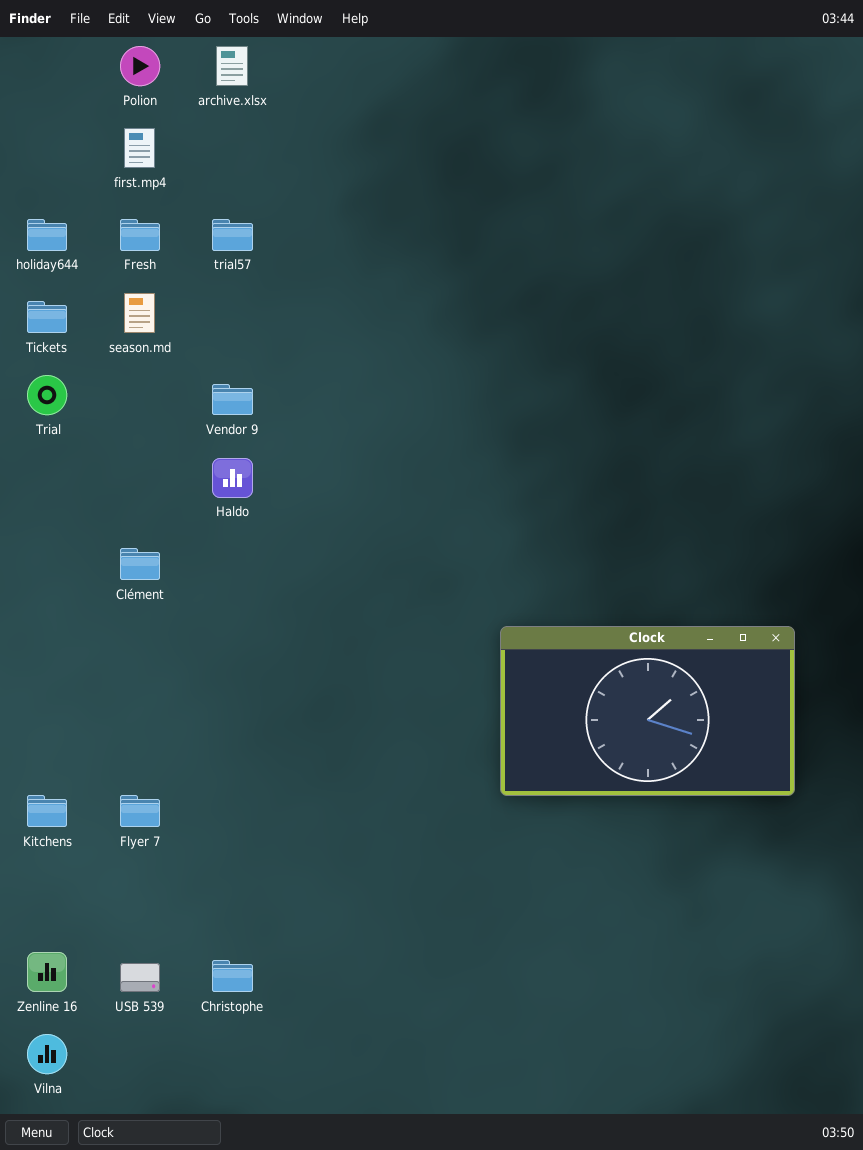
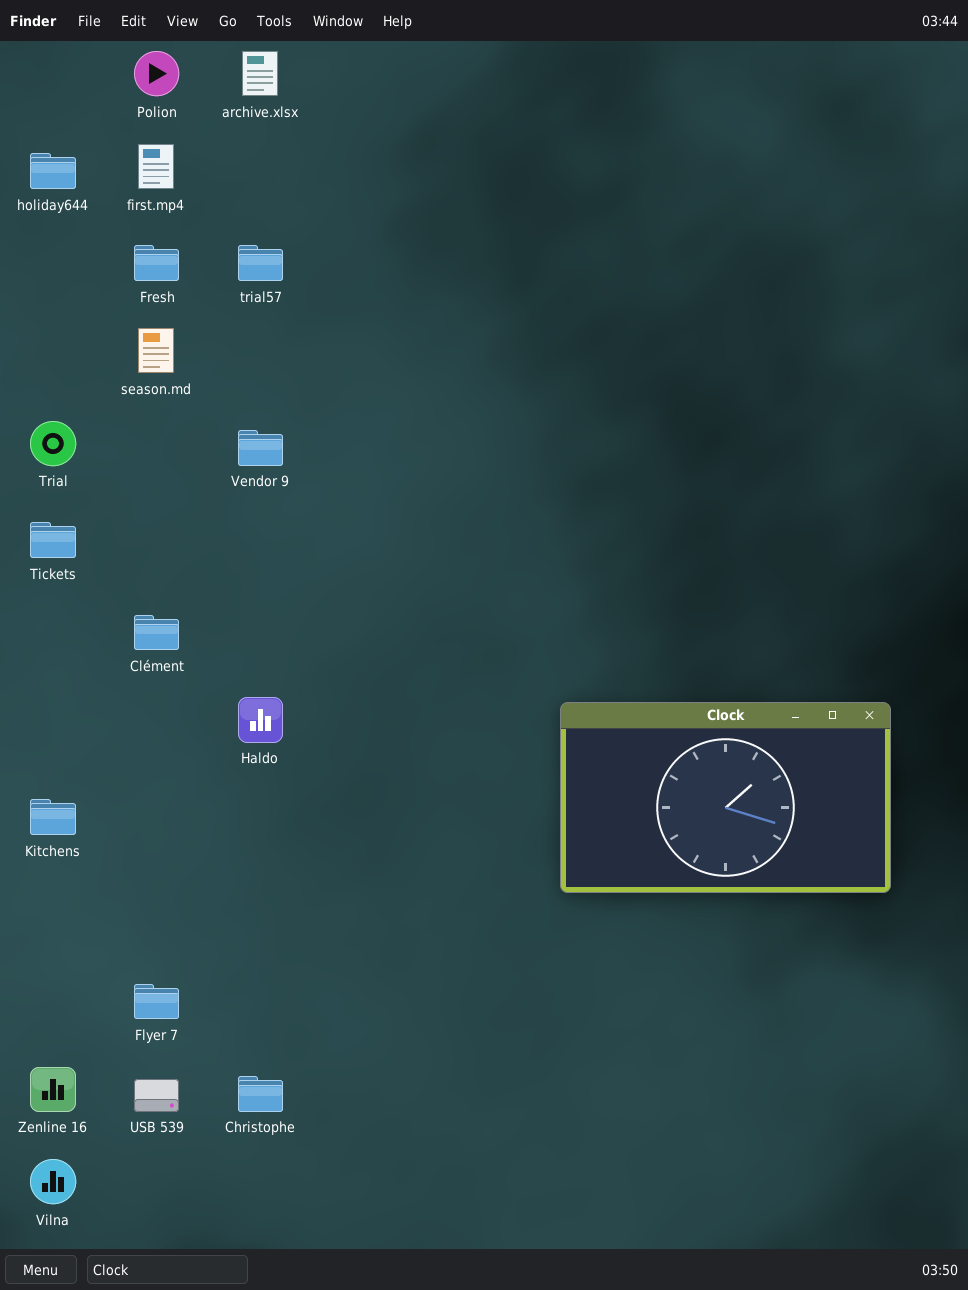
holiday644: [27,219,67,251] -> [30,153,76,189], moved
Tickets: [27,301,67,333] -> [30,522,76,558], moved
Haldo: [212,458,253,498] -> [238,697,283,743], moved
Kitchens: [27,795,67,827] -> [30,799,76,835], moved
Flyer 7: [120,795,160,827] -> [134,984,179,1019], moved

